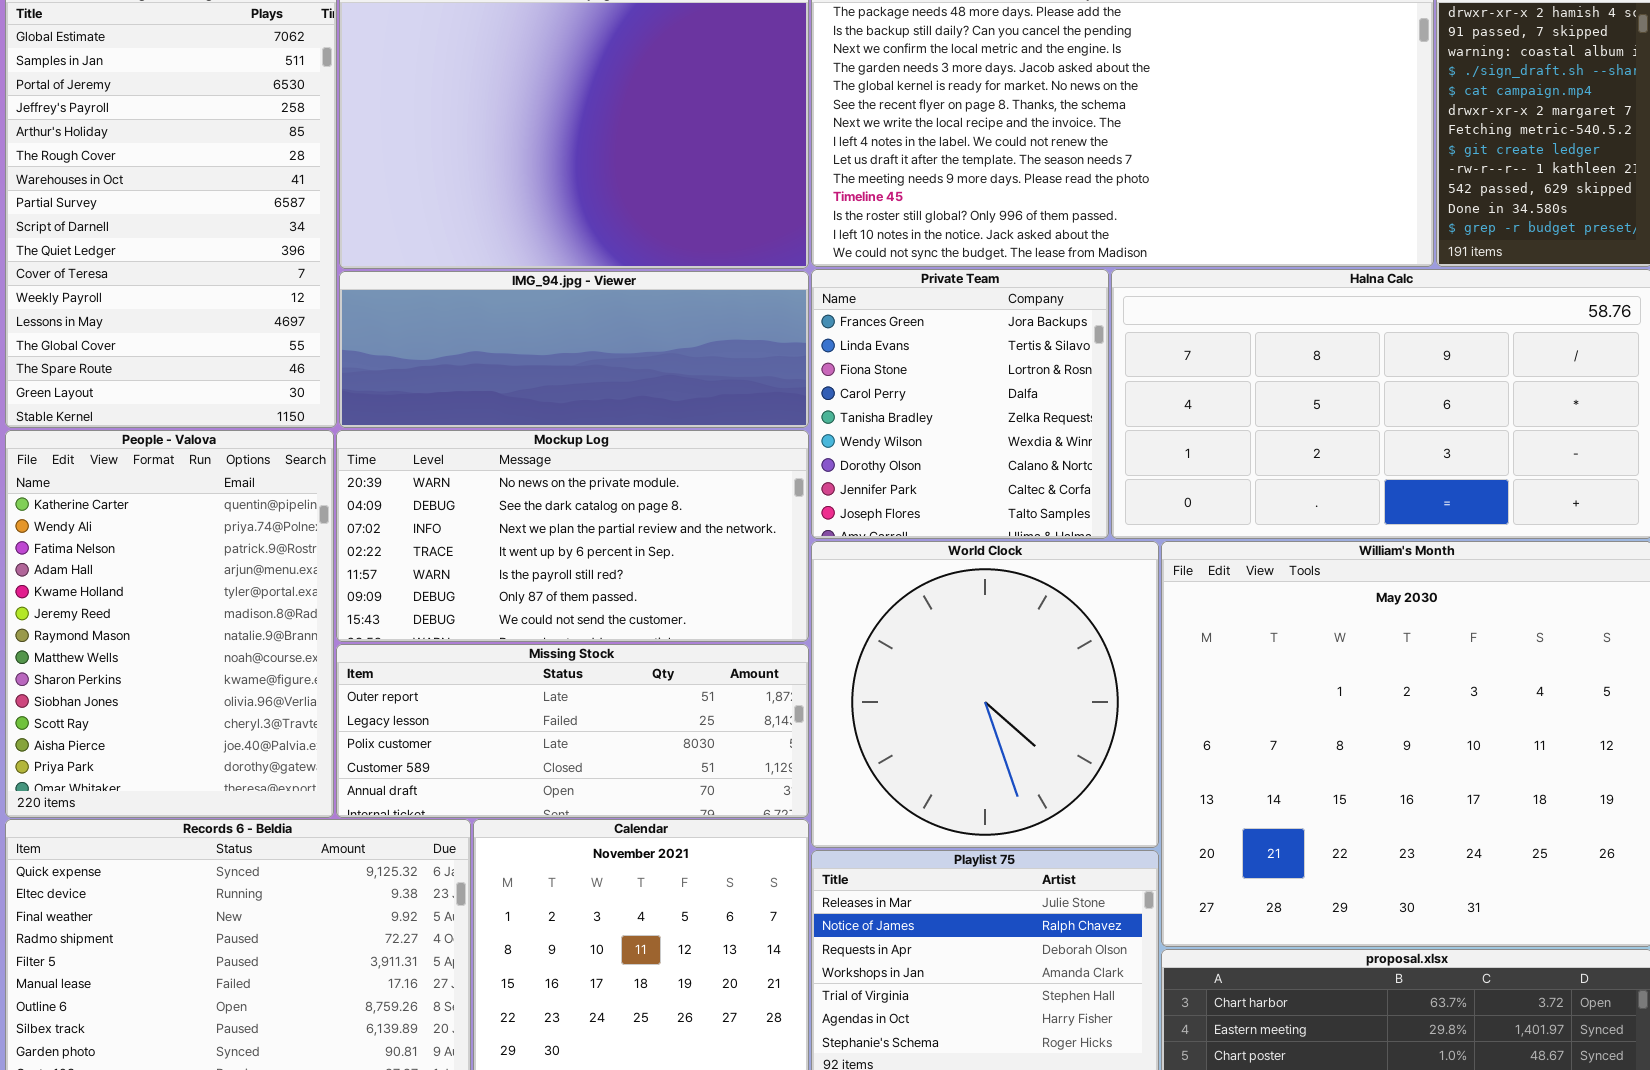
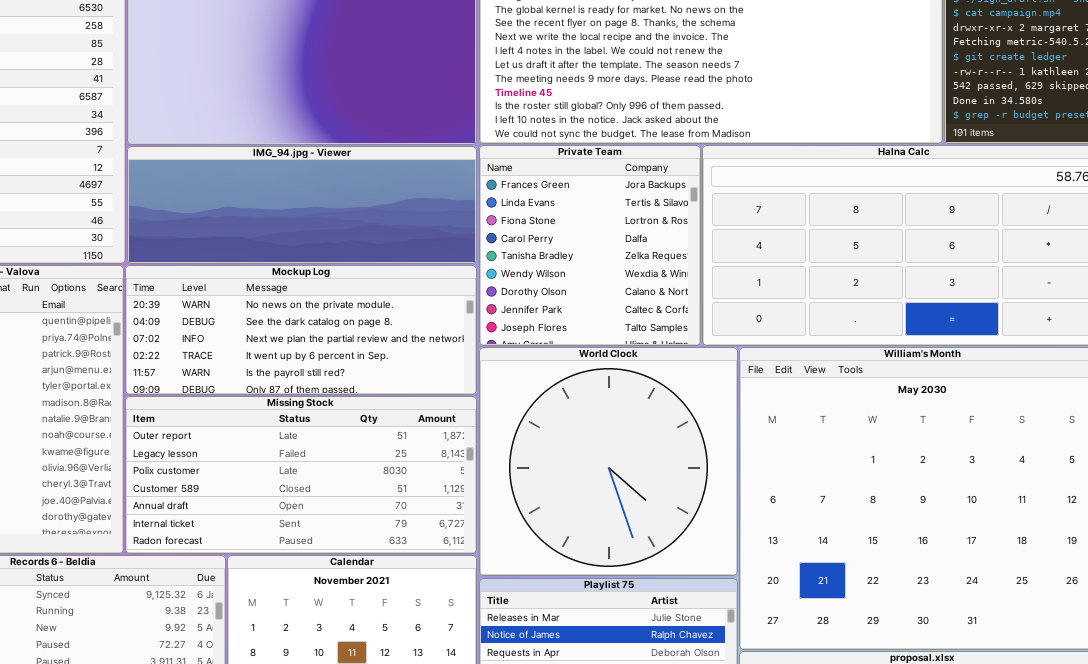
Mockup Log: [336,430,809,642] -> [125,265,477,395], resized
Missing Stock: [336,644,809,818] -> [125,396,477,554], resized

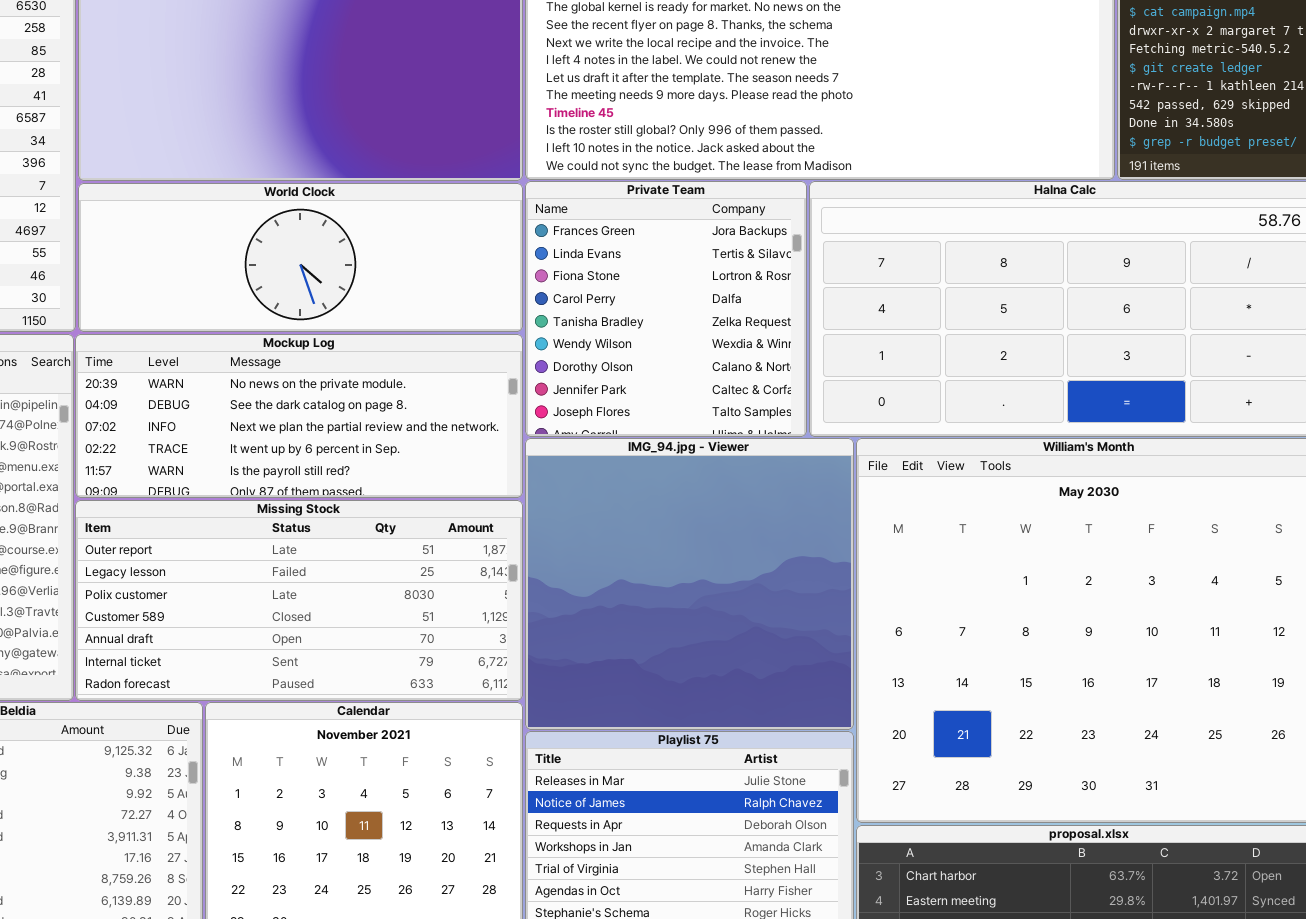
IMG_94.jpg - Viewer: [127,146,477,264] -> [525,438,854,730], moved, resized
World Clock: [479,347,738,576] -> [78,183,523,332], moved, resized

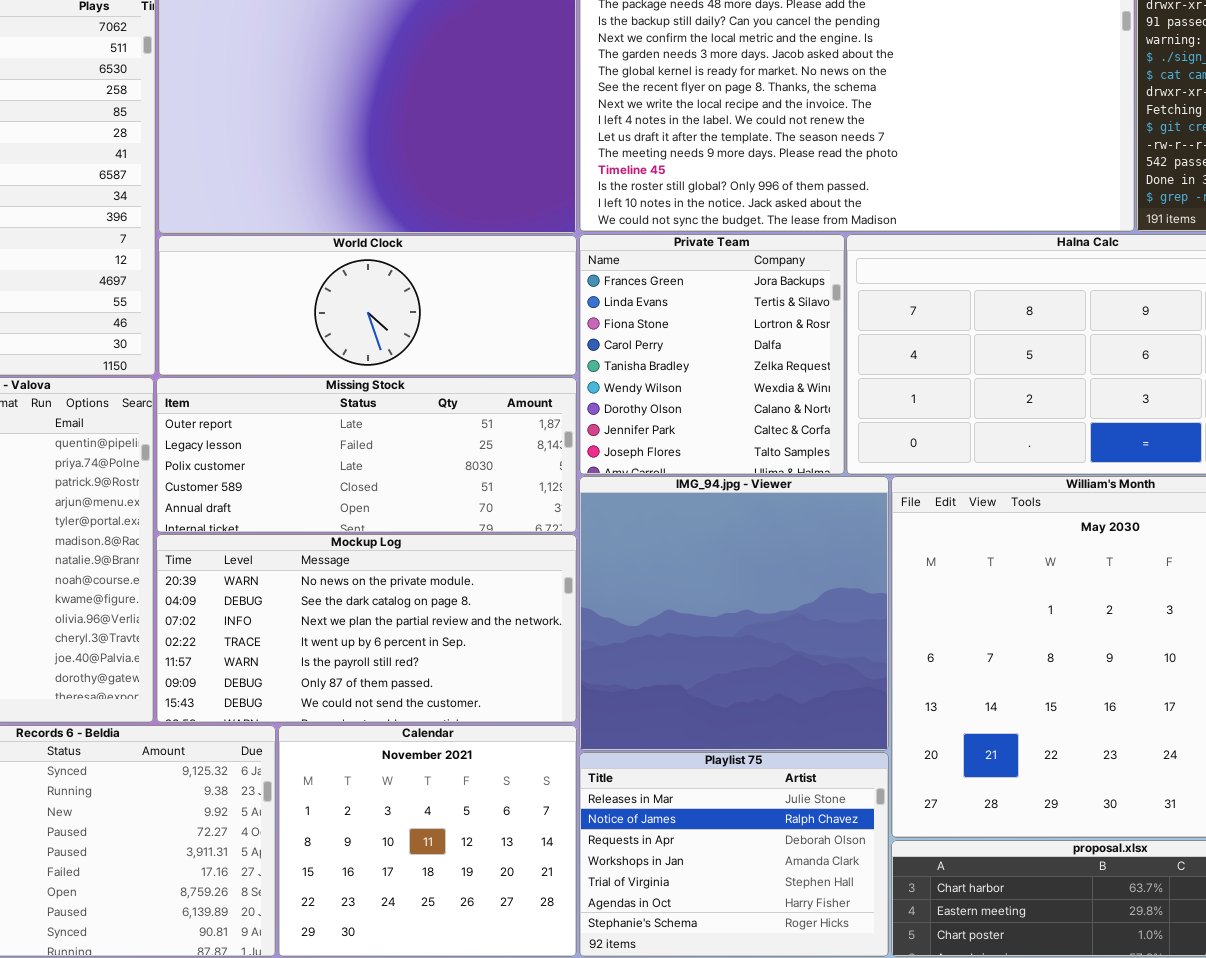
Mockup Log: [75,334,523,498] -> [156,534,577,723], moved, resized
Missing Stock: [75,500,523,701] -> [156,377,577,533], moved, resized

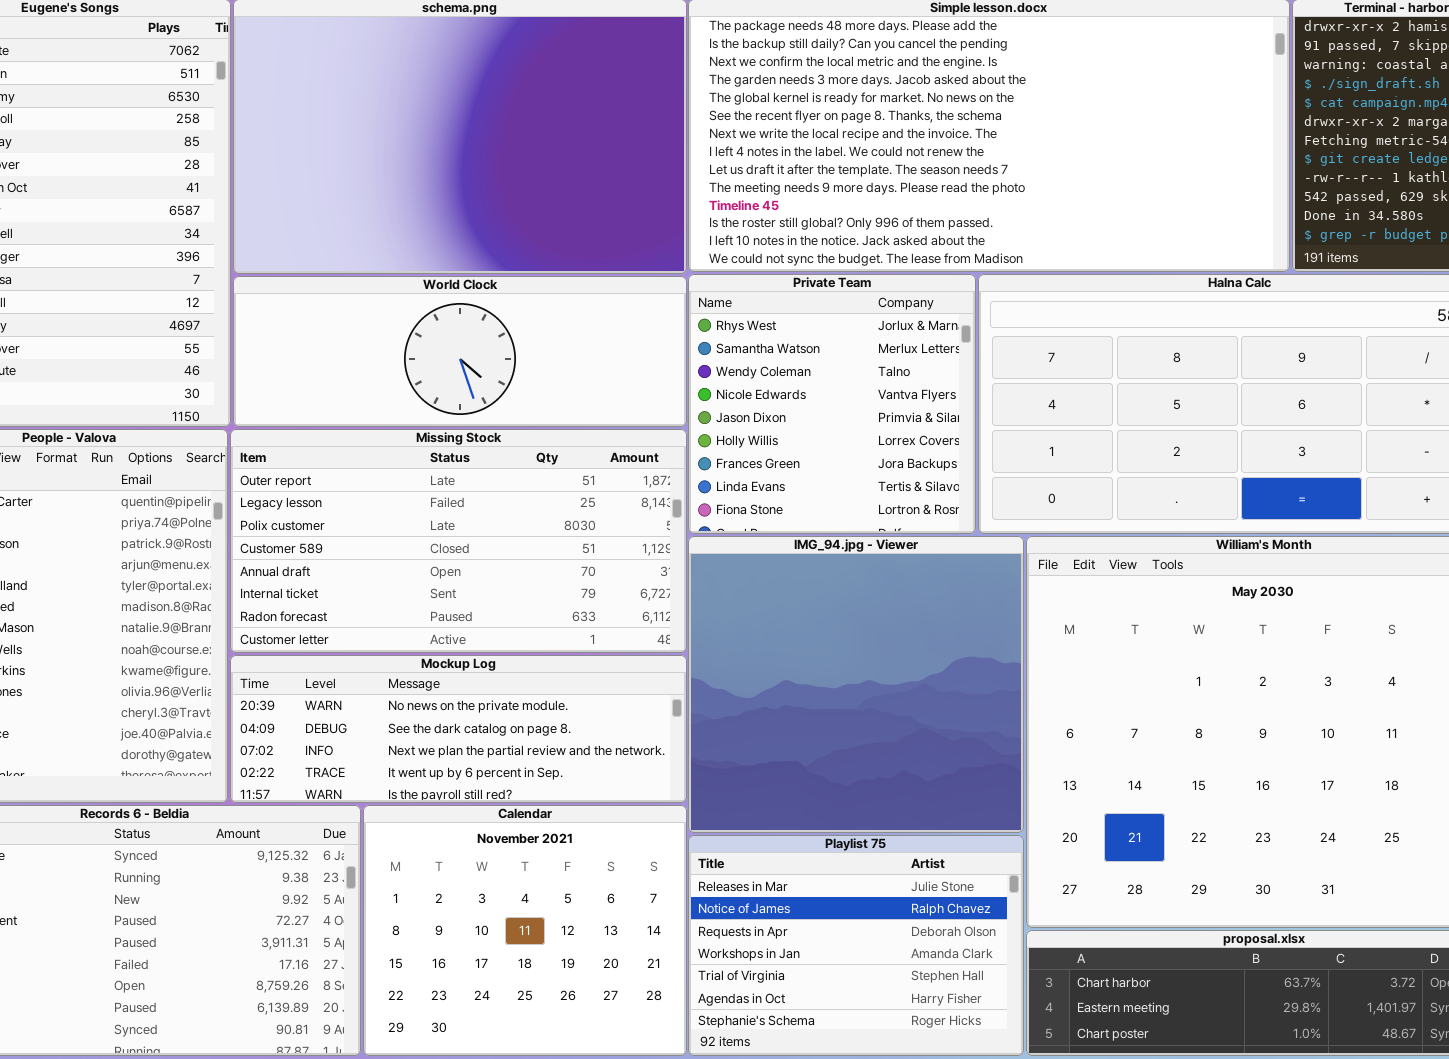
Private Team: [579,234,845,475] -> [688,274,976,534], scrolled up 6 rows
Missing Stock: [156,377,577,533] -> [230,429,687,653], resized
Mockup Log: [156,534,577,723] -> [230,655,687,803], resized

